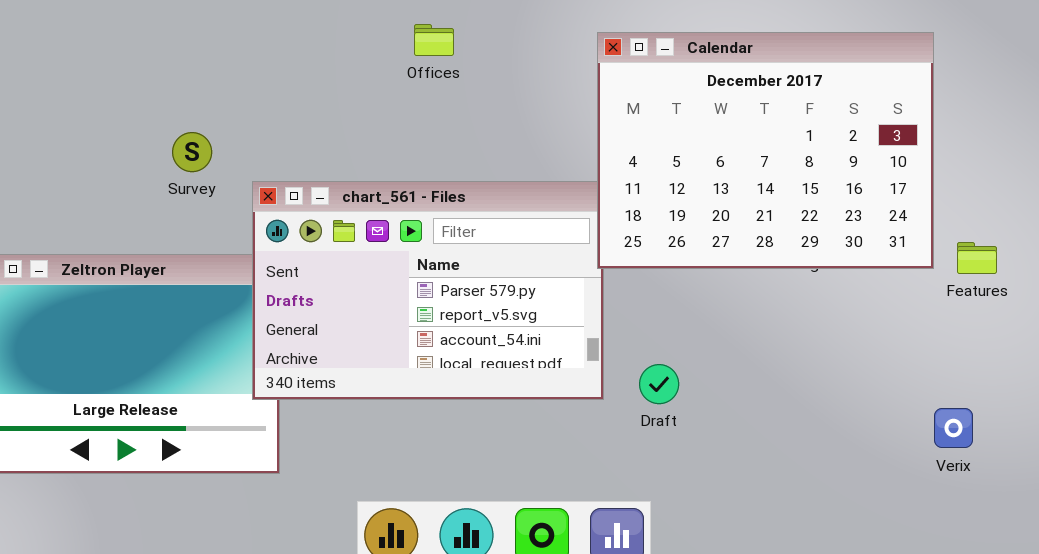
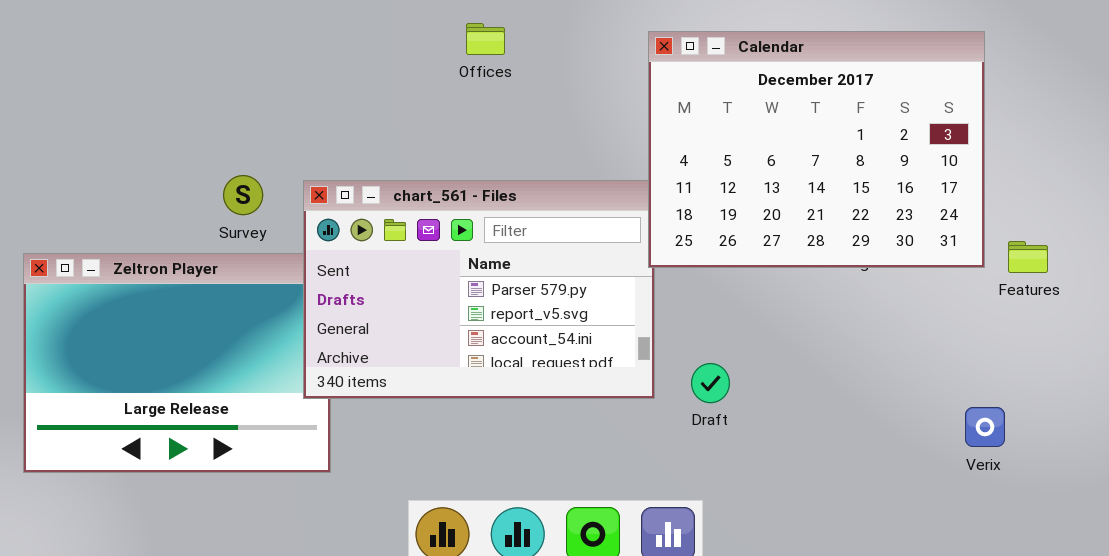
Survey: [172,132,212,172] -> [223,175,263,215], moved
Verix: [934,408,973,448] -> [965,407,1005,447], moved

